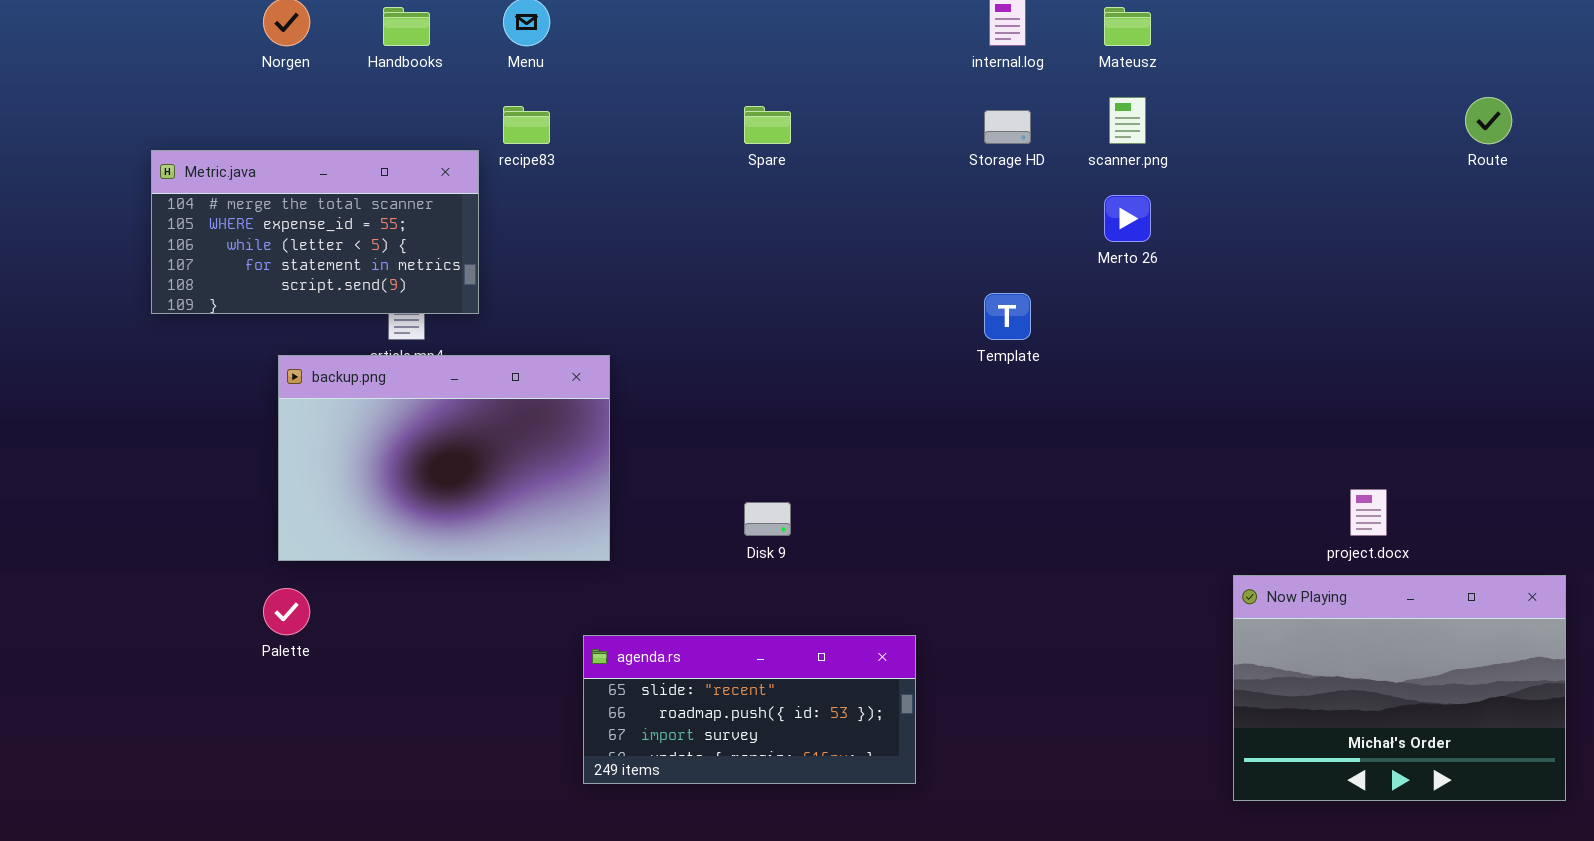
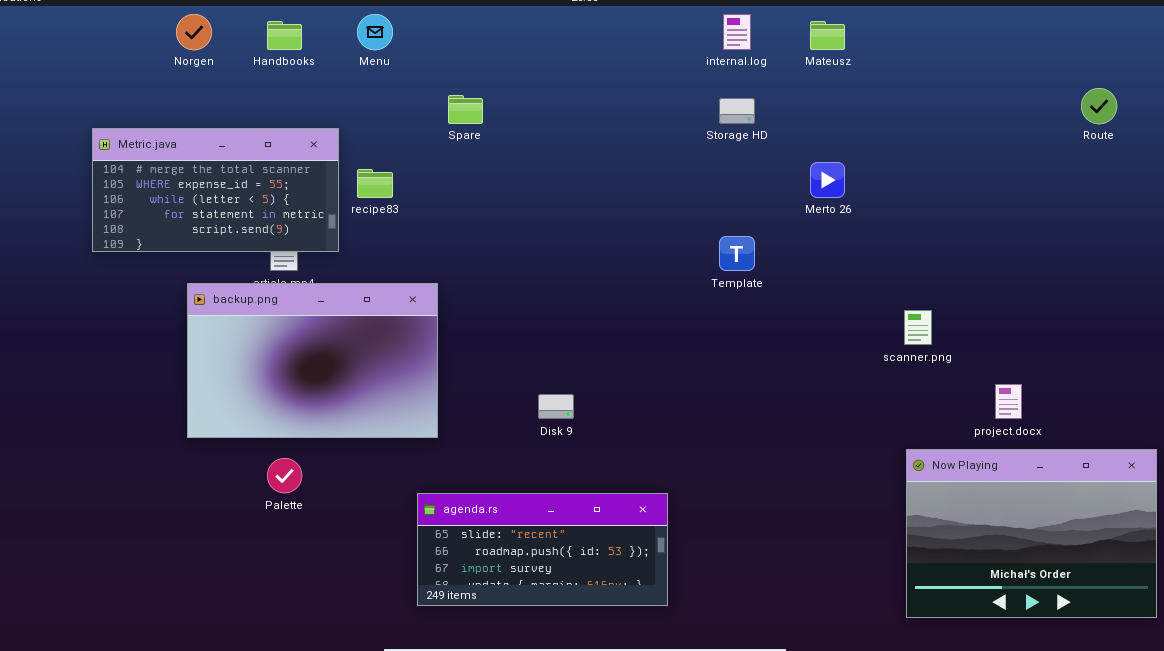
scanner.png: [1109,97,1146,144] -> [904,310,932,345], moved
recipe83: [503,106,550,144] -> [357,169,393,198], moved
Spare: [744,106,791,144] -> [448,95,483,124], moved
Palette: [263,588,310,635] -> [267,458,302,493], moved

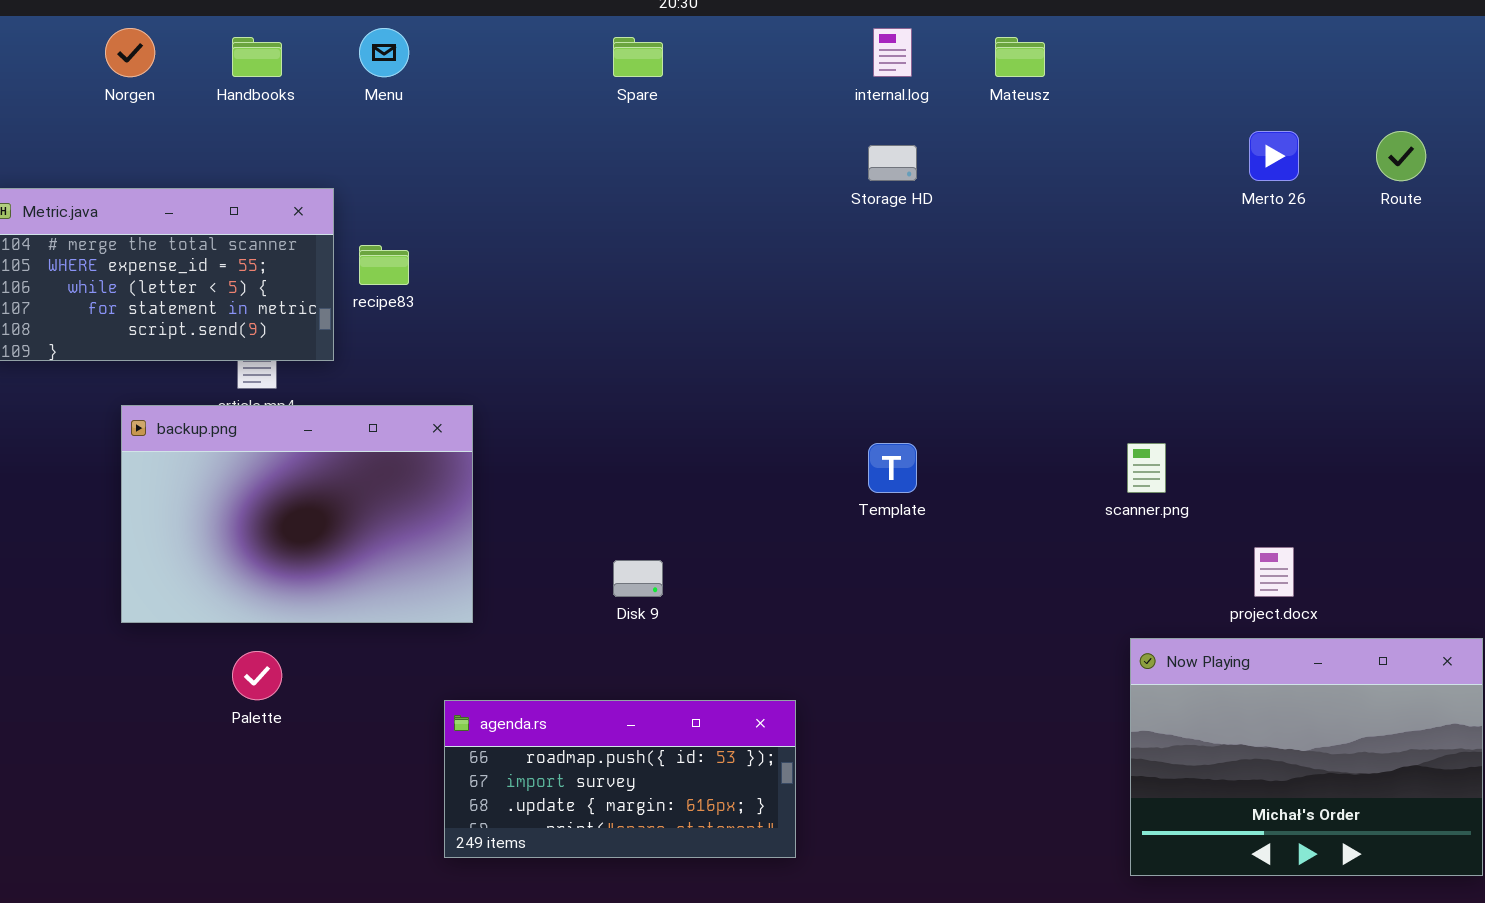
Spare: [448,95,483,124] -> [613,37,663,77], moved
Merto 26: [810,162,845,198] -> [1249,131,1299,181], moved
Template: [719,236,755,271] -> [868,443,917,493], moved
agenda.rs: [417,493,668,606] -> [444,700,796,858], scrolled down 1 row

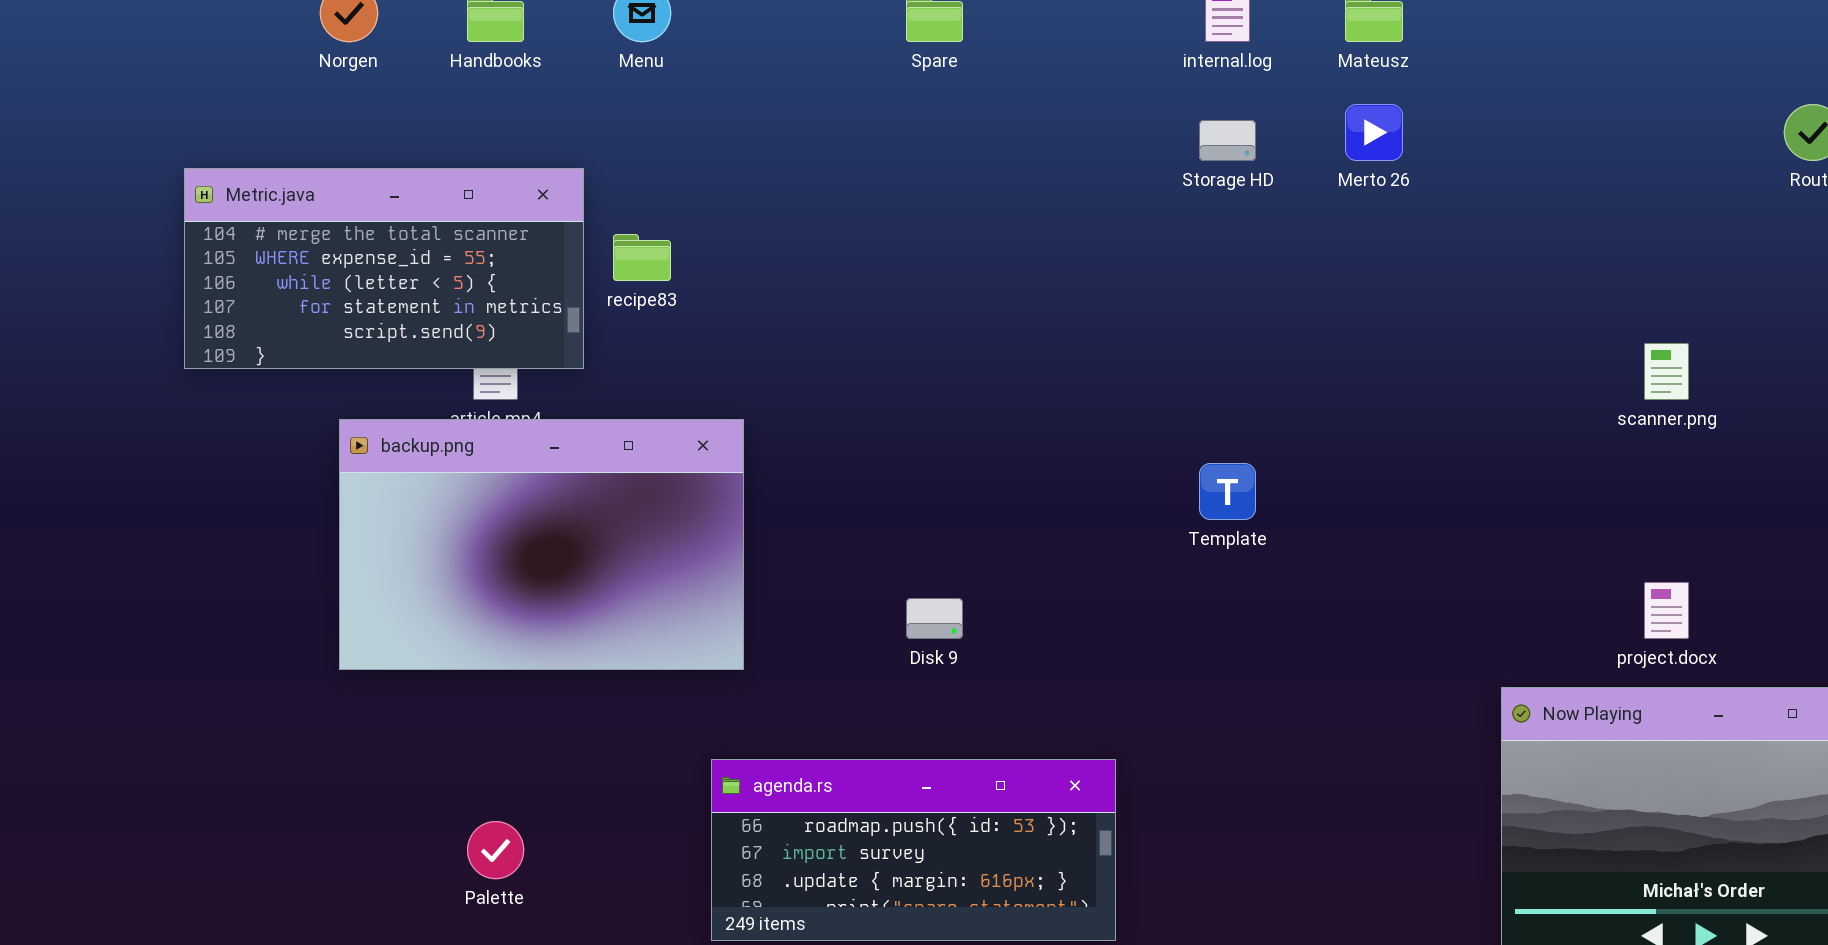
Merto 26: [1249,131,1299,181] -> [1345,104,1403,161], moved
scanner.png: [1127,443,1166,493] -> [1644,343,1689,400], moved
Palette: [232,651,282,700] -> [467,821,524,879], moved

